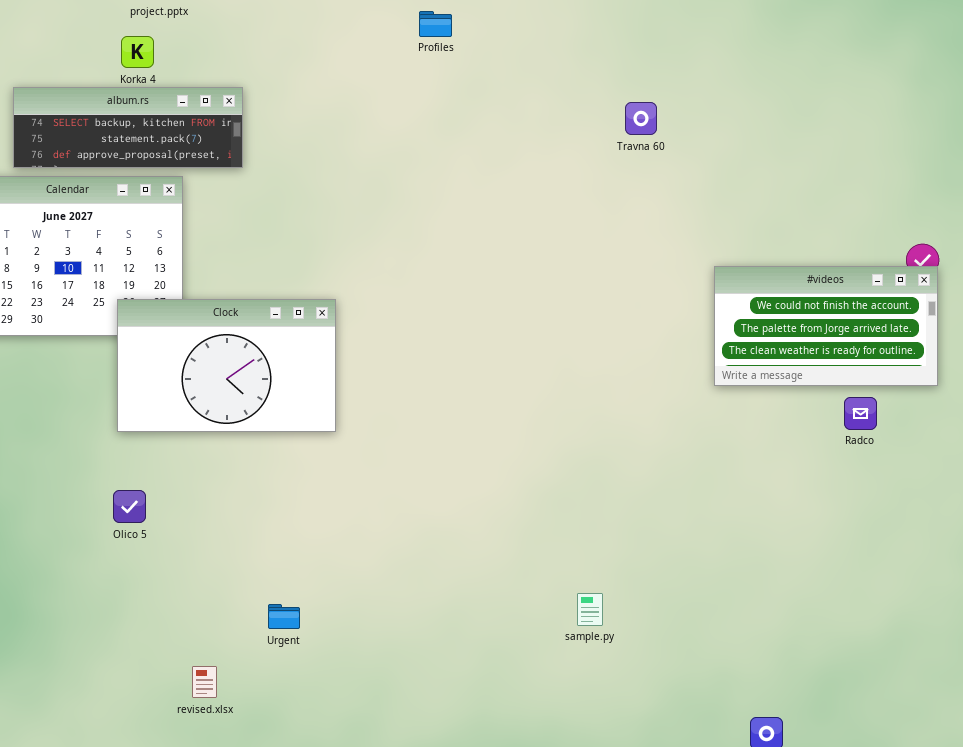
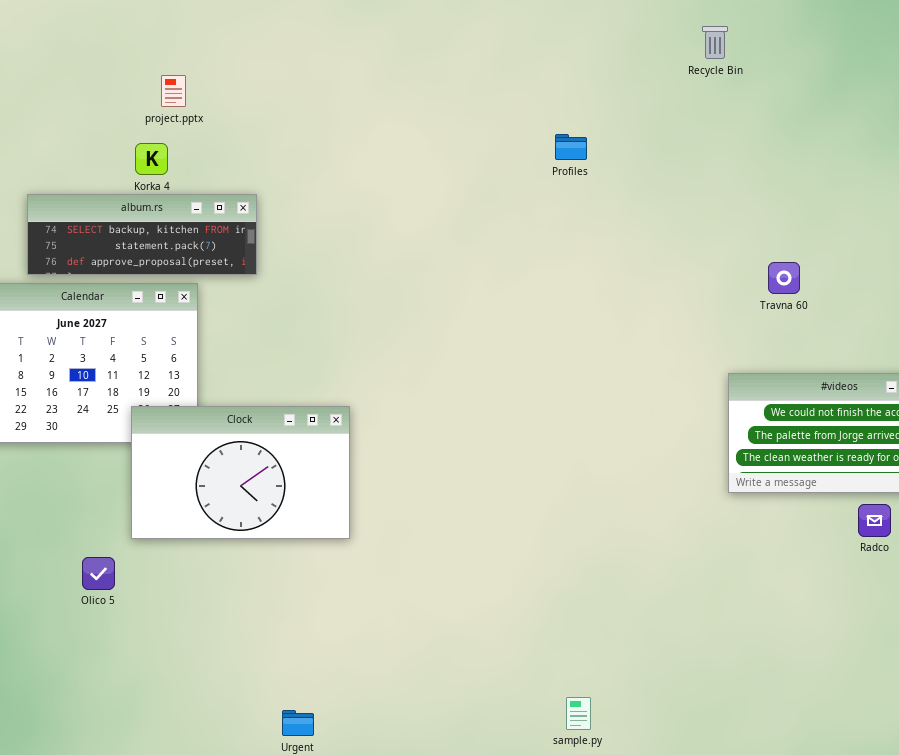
Profiles: [419,11,452,37] -> [555,134,587,160], moved
Travna 60: [625,102,657,135] -> [768,262,800,294], moved
Olico 5: [113,490,146,523] -> [82,557,115,590], moved
sample.py: [577,593,603,626] -> [566,697,591,730], moved

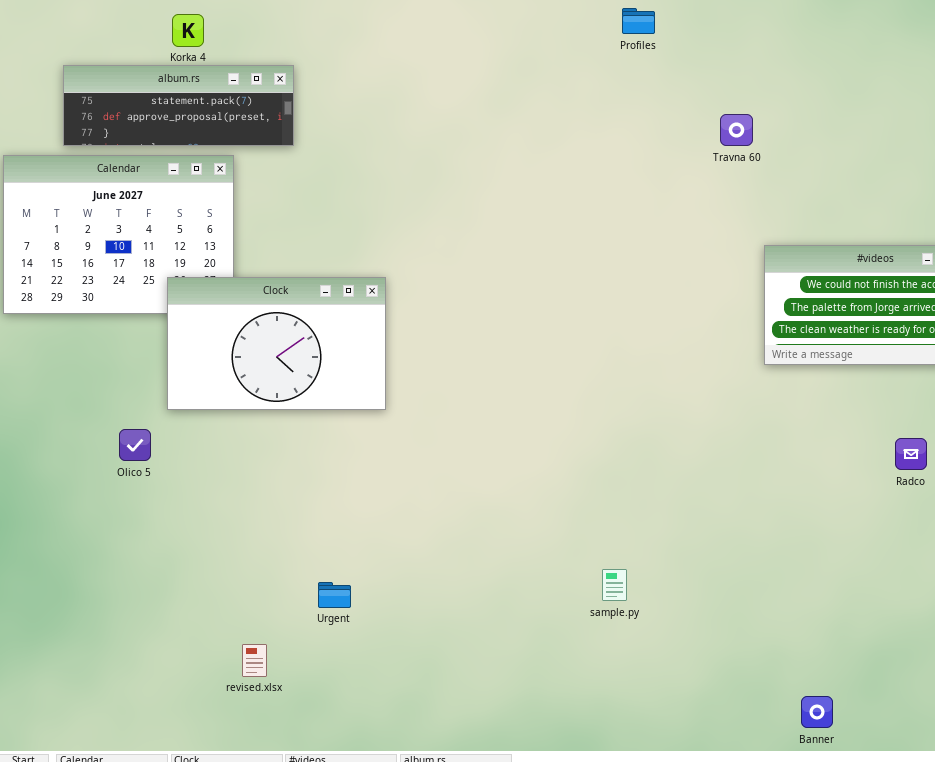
Profiles: [555,134,587,160] -> [622,8,655,34], moved
album.rs: [27,194,257,275] -> [63,65,294,146], scrolled down 1 row
Travna 60: [768,262,800,294] -> [720,114,753,146], moved
Radco: [858,504,891,537] -> [895,438,927,470], moved

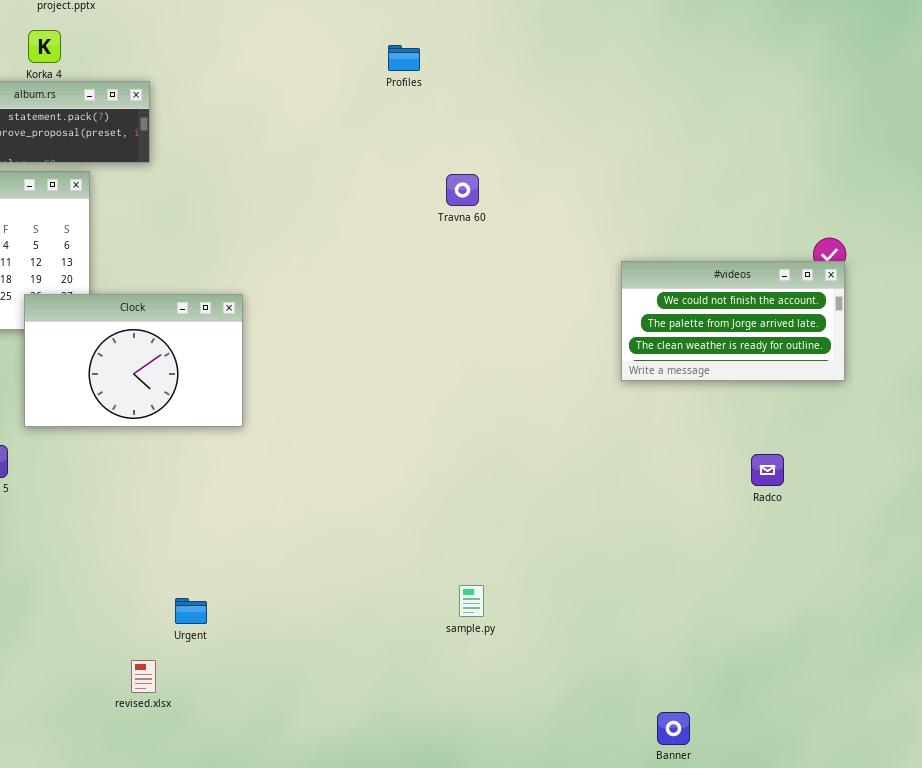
Profiles: [622,8,655,34] -> [388,45,420,71], moved
Travna 60: [720,114,753,146] -> [446,174,479,206], moved
revised.xlsx: [242,644,267,677] -> [131,660,156,693], moved

